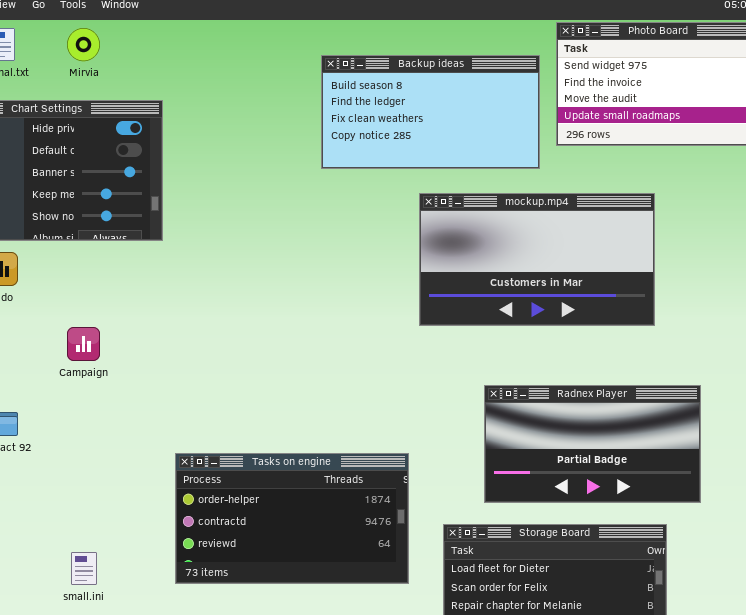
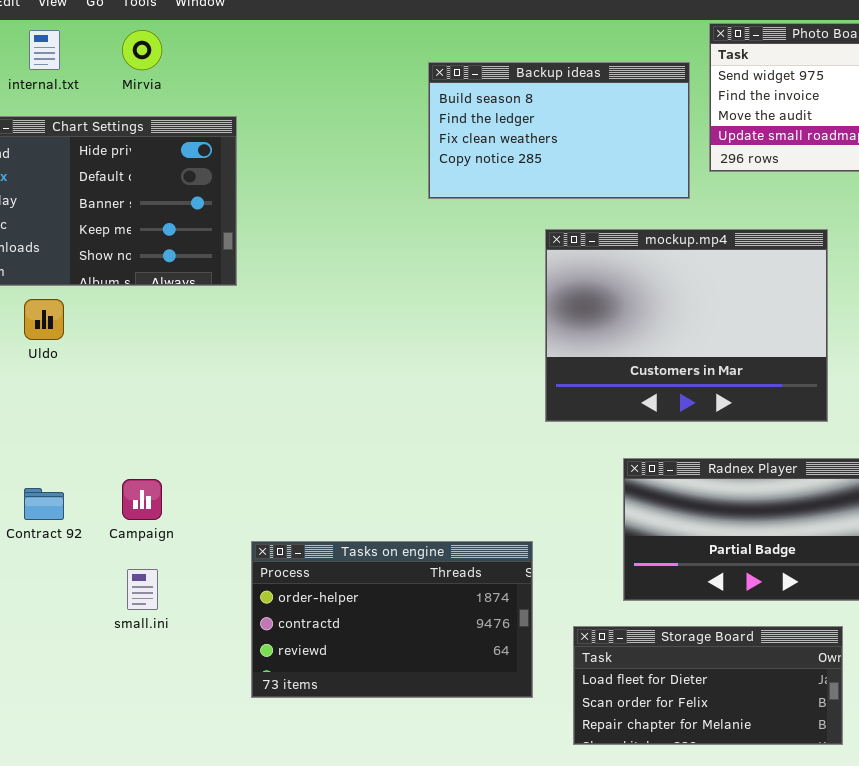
mockup.mp4: [419,193,655,326] -> [545,229,828,422], resized
Campaign: [67,327,100,361] -> [122,479,162,520], moved
small.ini: [71,552,97,585] -> [127,569,158,610], moved

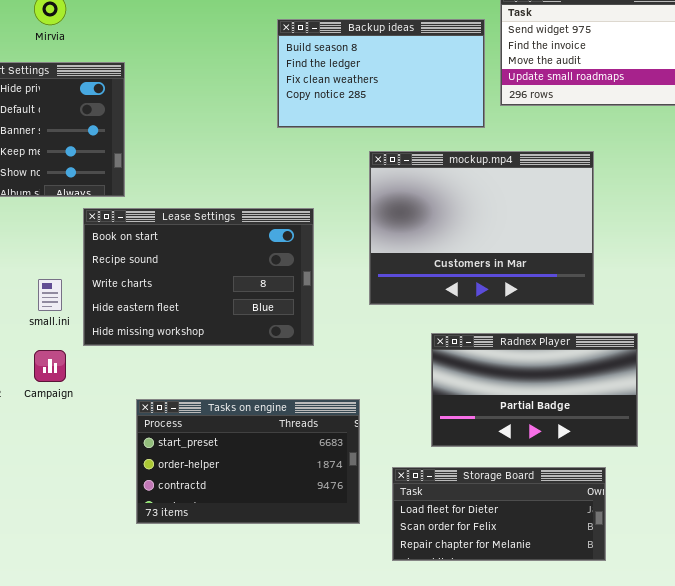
Lease Settings: none -> [83,208,314,346], opened
Tasks on engine: [251,541,533,698] -> [136,399,360,524], scrolled up 1 row
small.ini: [127,569,158,610] -> [38,279,62,311], moved

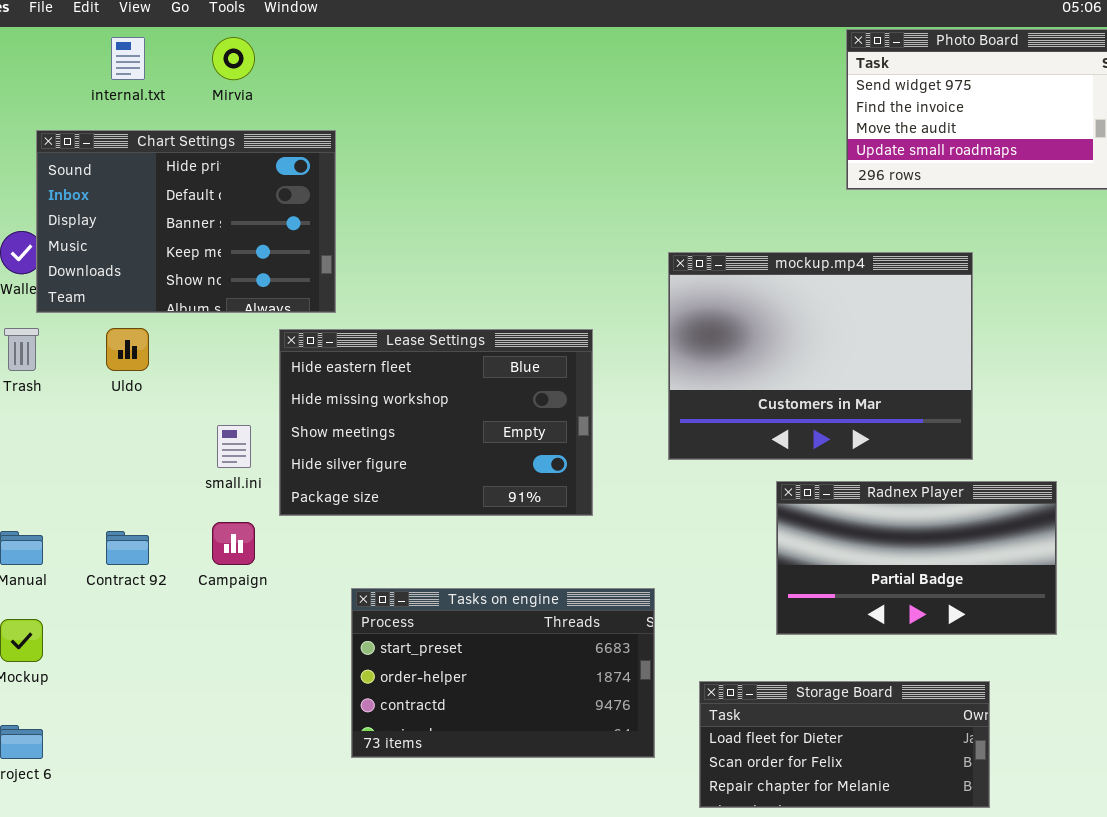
Backup ideas: [277,19,485,128] -> none, closed
Lease Settings: [83,208,314,346] -> [279,329,593,516], scrolled down 3 rows
Radnex Player: [431,333,638,447] -> [776,481,1057,635], moved

